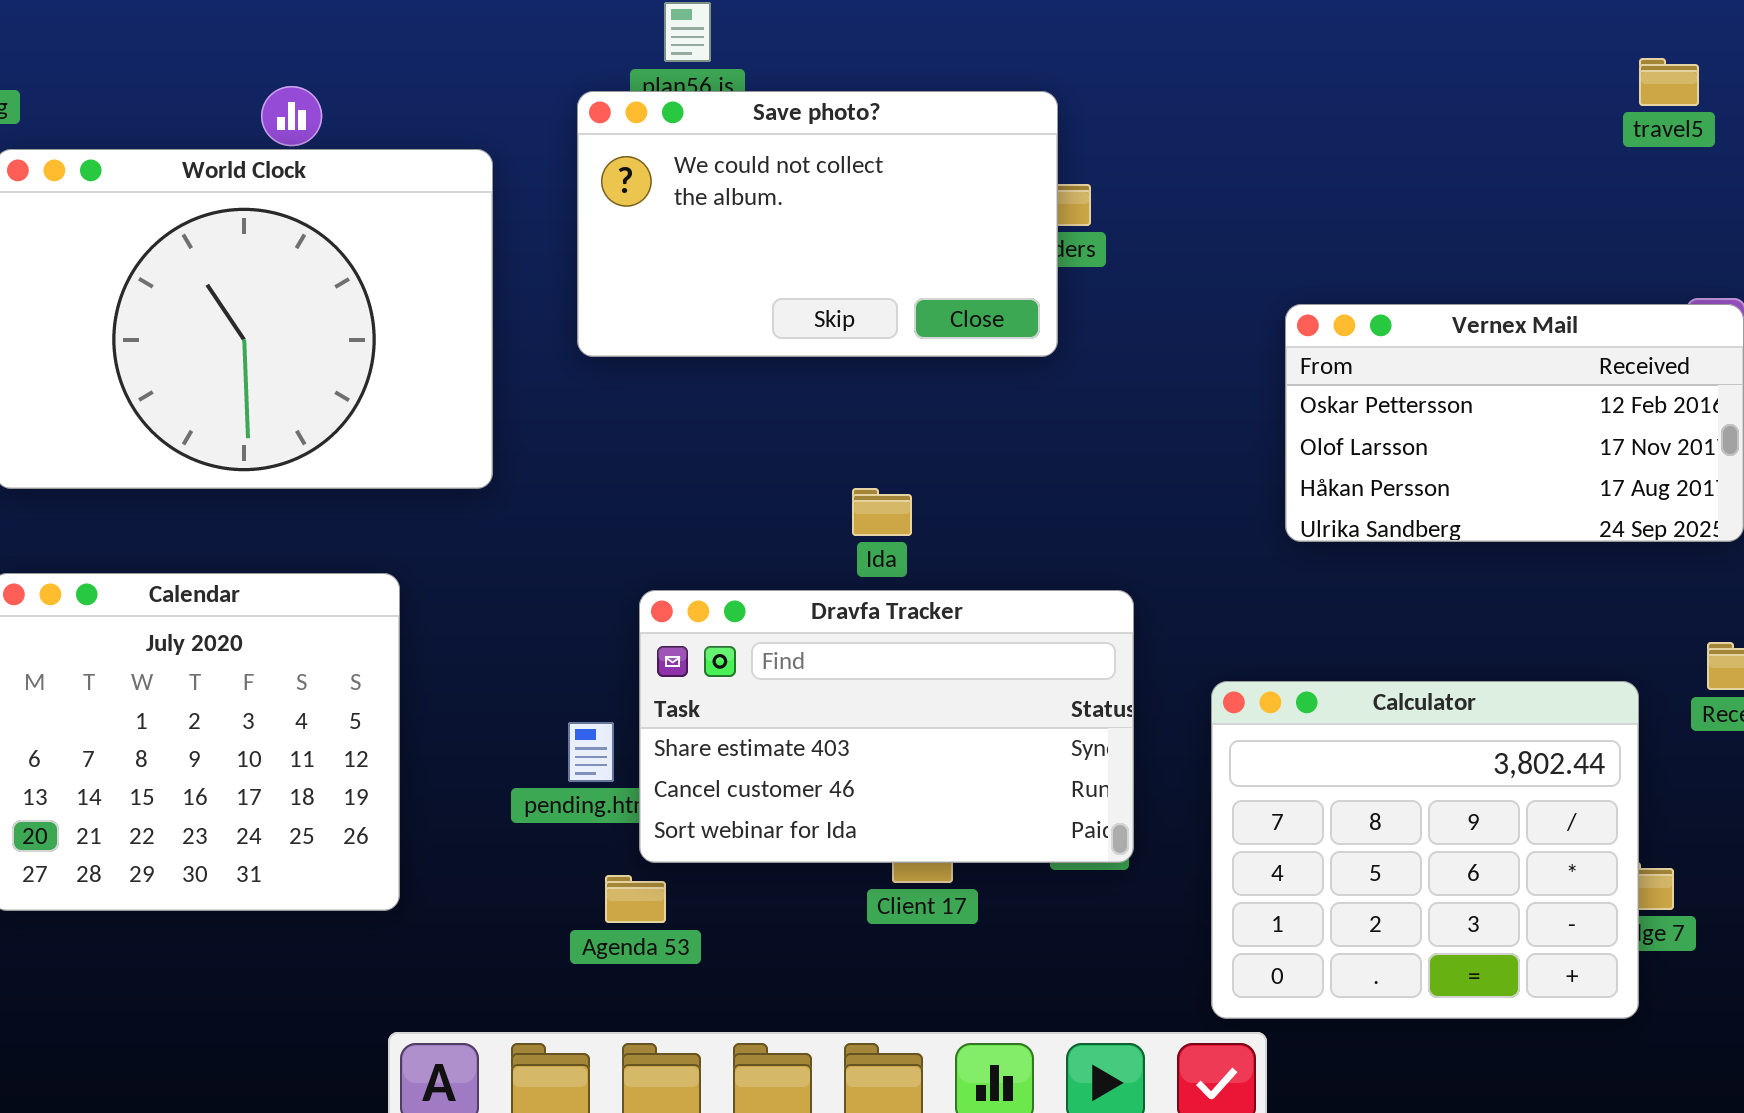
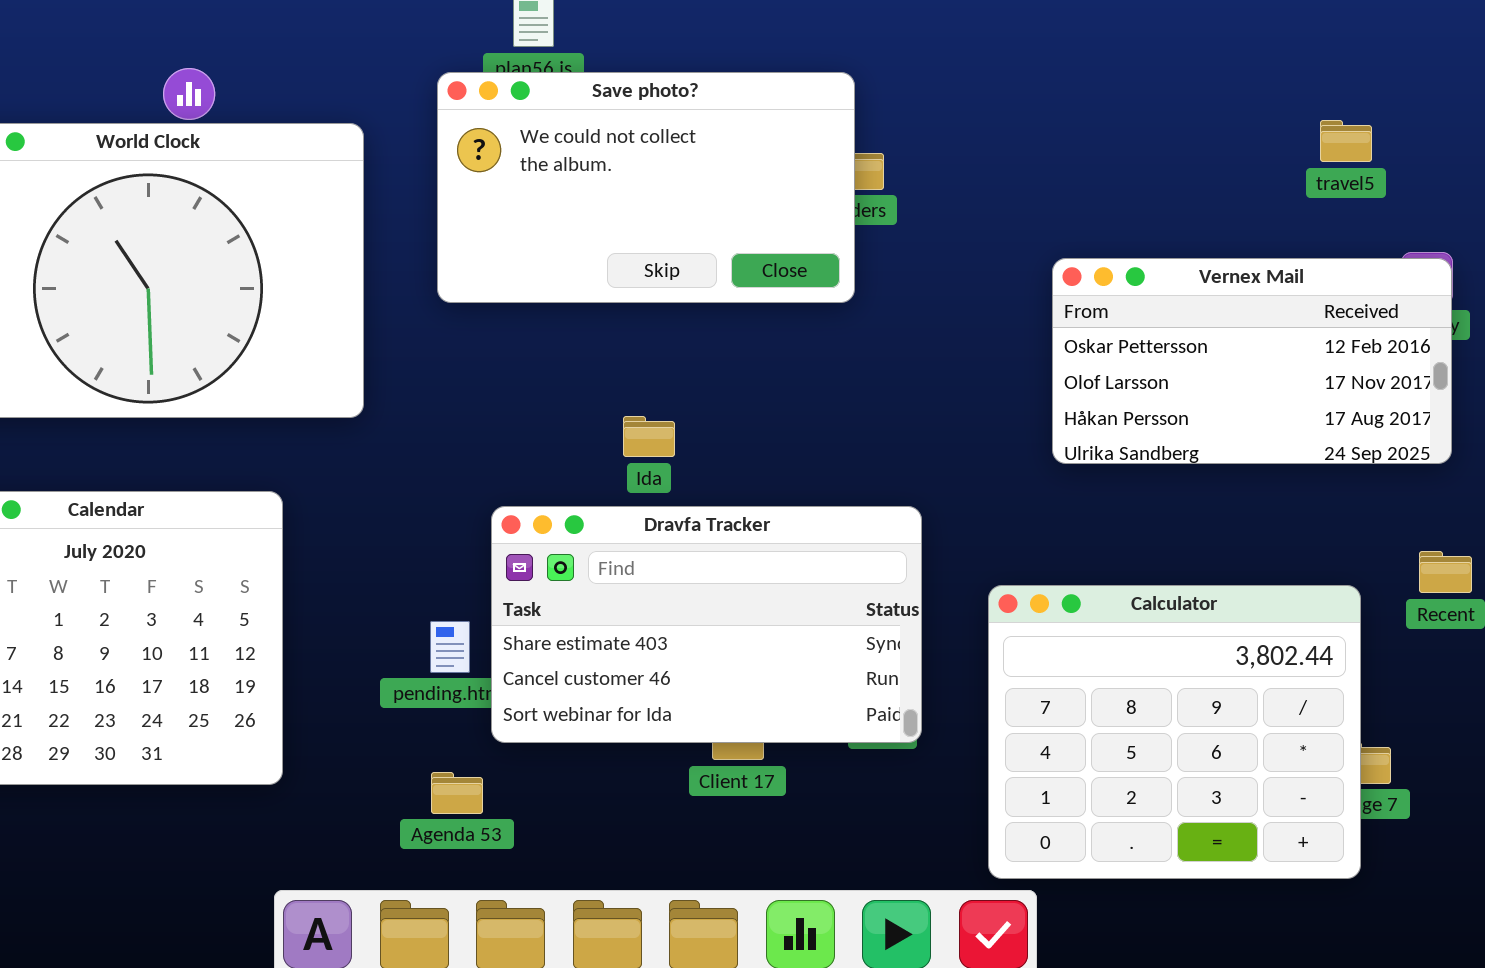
travel5: [1639,58,1699,106] -> [1320,120,1372,162], moved
Ida: [852,488,912,536] -> [623,416,675,457], moved
Agenda 53: [605,875,666,923] -> [431,772,483,814], moved

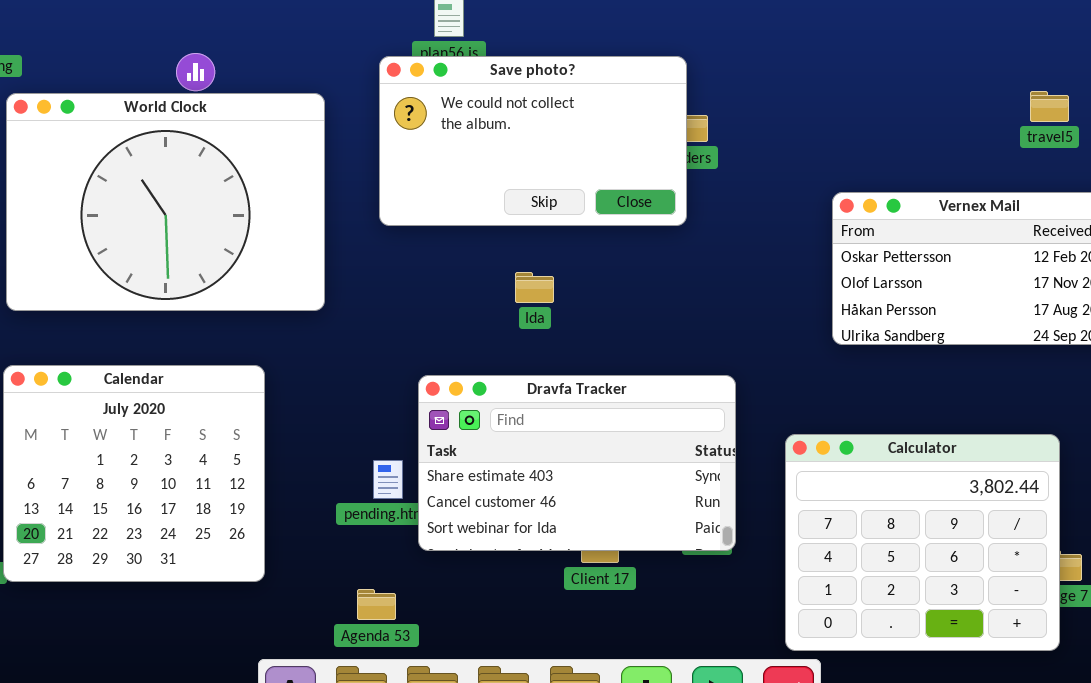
Ida: [623,416,675,457] -> [515,272,554,303], moved
Agenda 53: [431,772,483,814] -> [357,589,396,620], moved

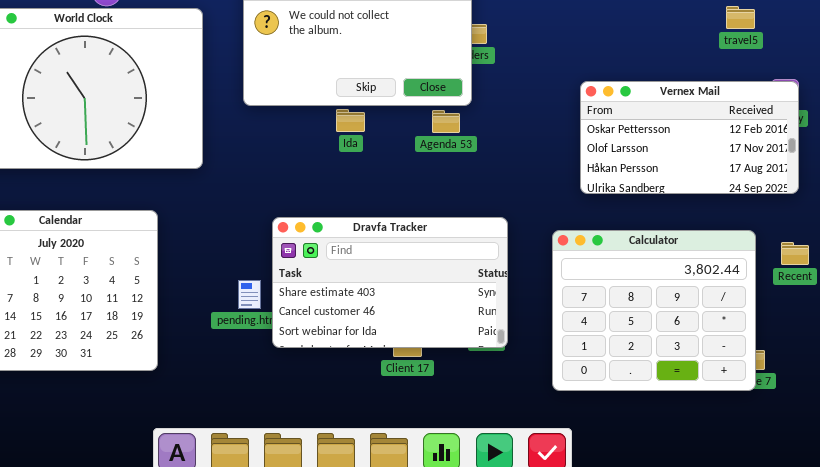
Ida: [515,272,554,303] -> [336,109,365,132], moved
Calculator: [785,434,1060,651] -> [552,230,756,391], moved
Agenda 53: [357,589,396,620] -> [432,110,460,133], moved

